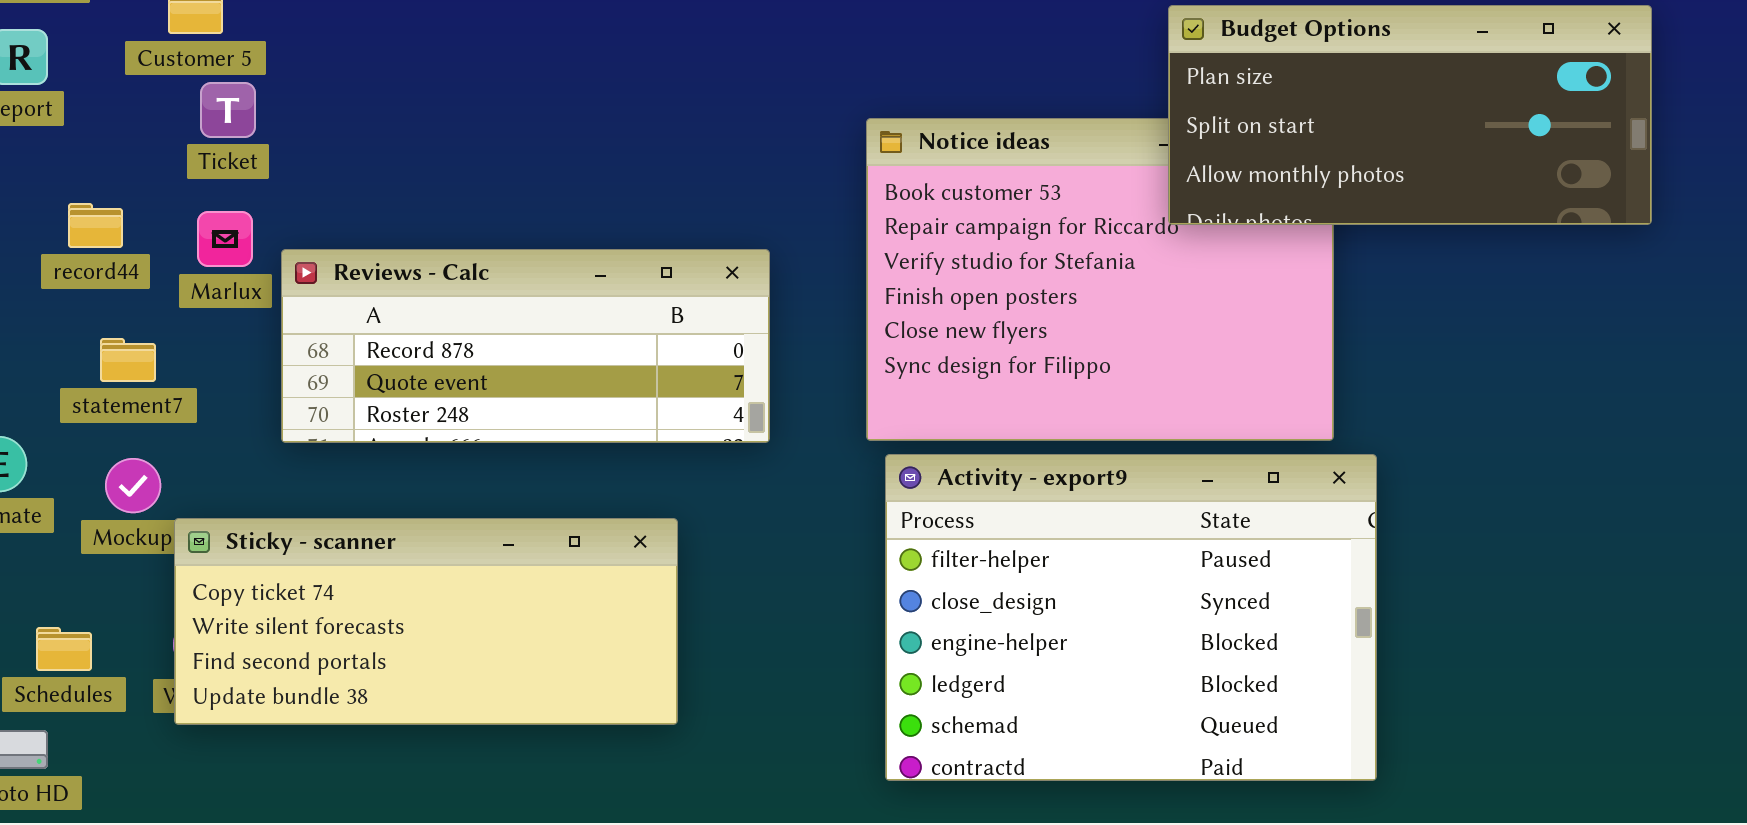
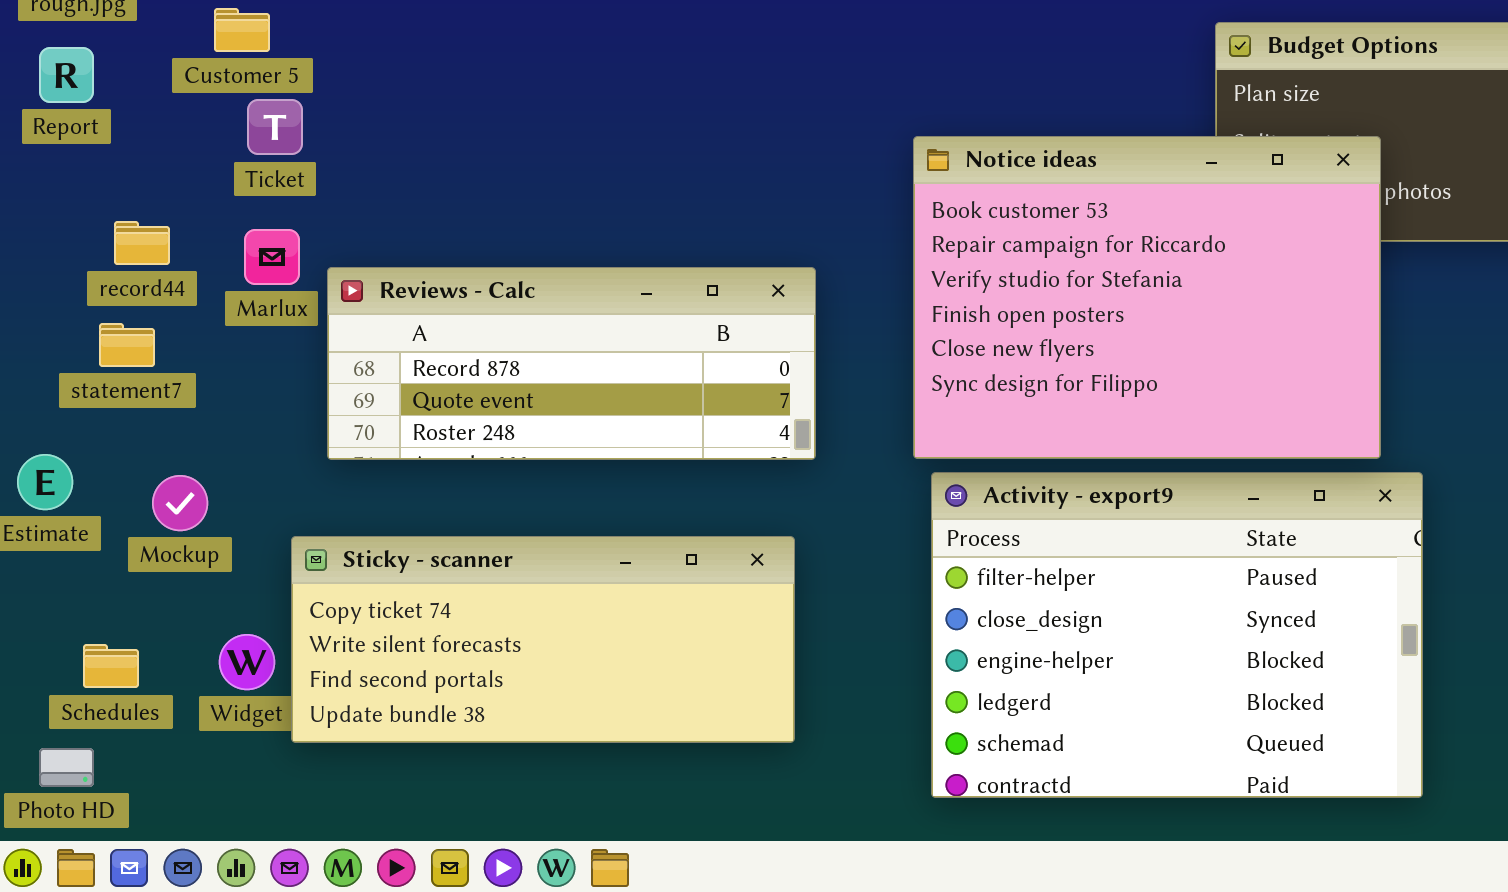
Notice ideas: [866,118,1334,441] -> [913,136,1381,459], raised
statement7: [100,338,156,382] -> [99,323,155,367], moved
Sticky - scanner: [174,518,678,725] -> [291,536,795,743], moved

